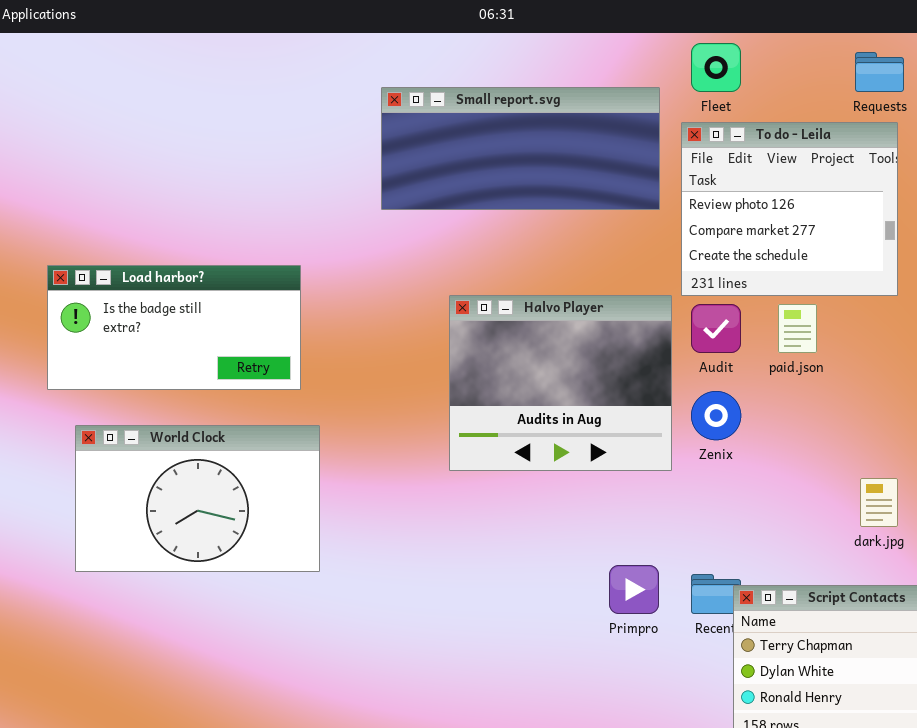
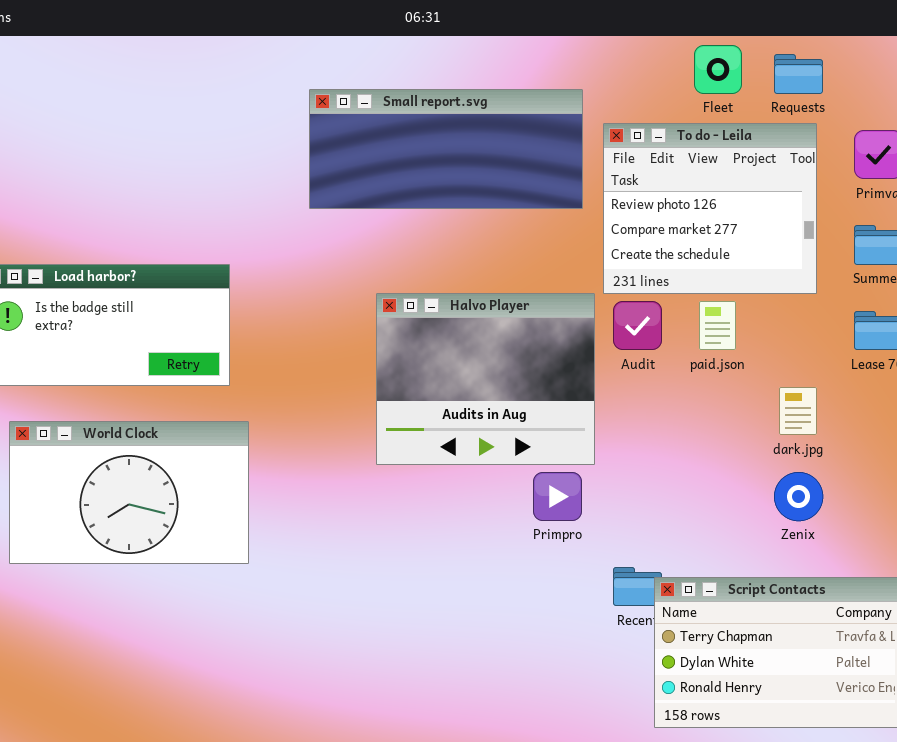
Fleet: [691,43,741,92] -> [694,45,742,94], moved
Zenix: [691,391,741,440] -> [774,472,823,521], moved
dark.jpg: [860,478,898,527] -> [779,387,817,435], moved
Primpro: [609,565,659,614] -> [533,472,582,521], moved

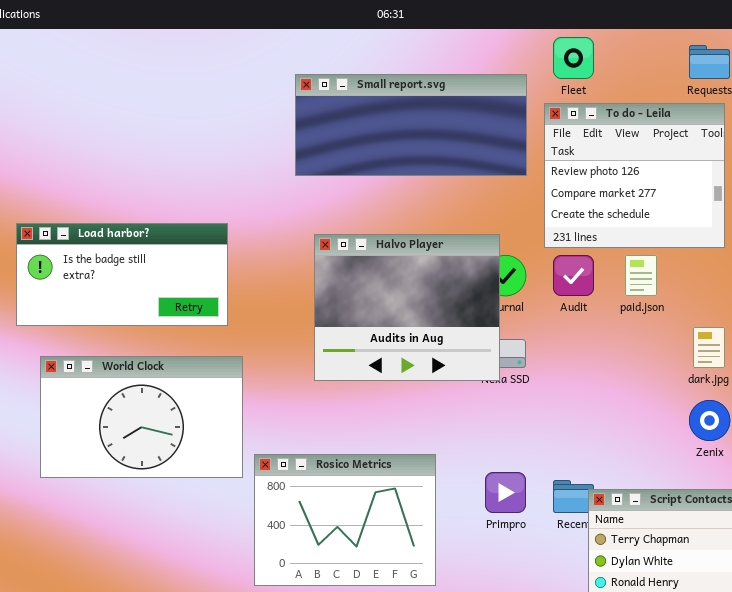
Fleet: [694,45,742,94] -> [553,37,594,79], moved
Halvo Player: [376,293,595,465] -> [314,234,500,381], moved
Primpro: [533,472,582,521] -> [485,472,526,513], moved
Rosico Metrics: none -> [254,454,436,586], opened

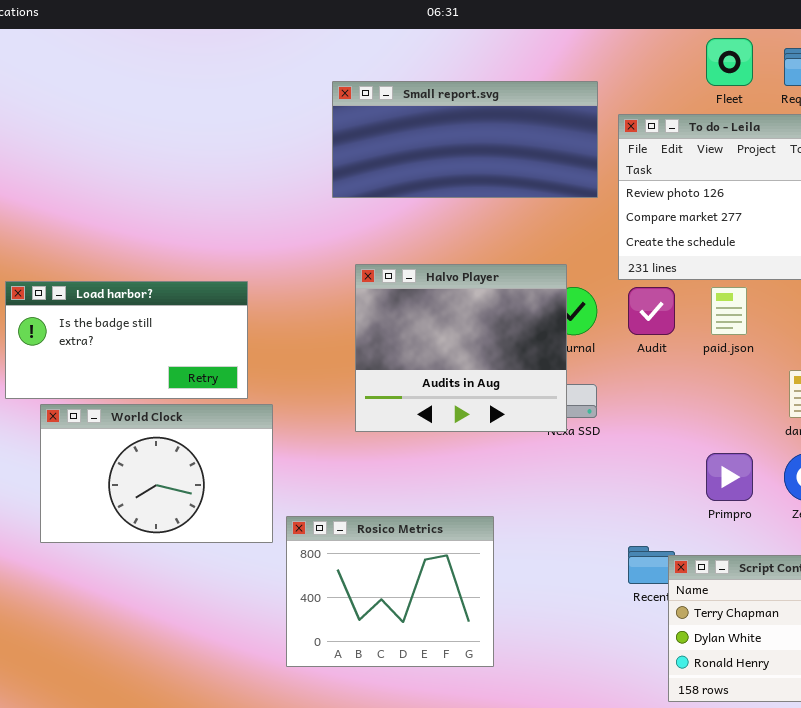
Fleet: [553,37,594,79] -> [706,38,753,86], moved
Load harbor?: [16,223,228,326] -> [5,281,248,399], moved
Primpro: [485,472,526,513] -> [706,453,753,501], moved

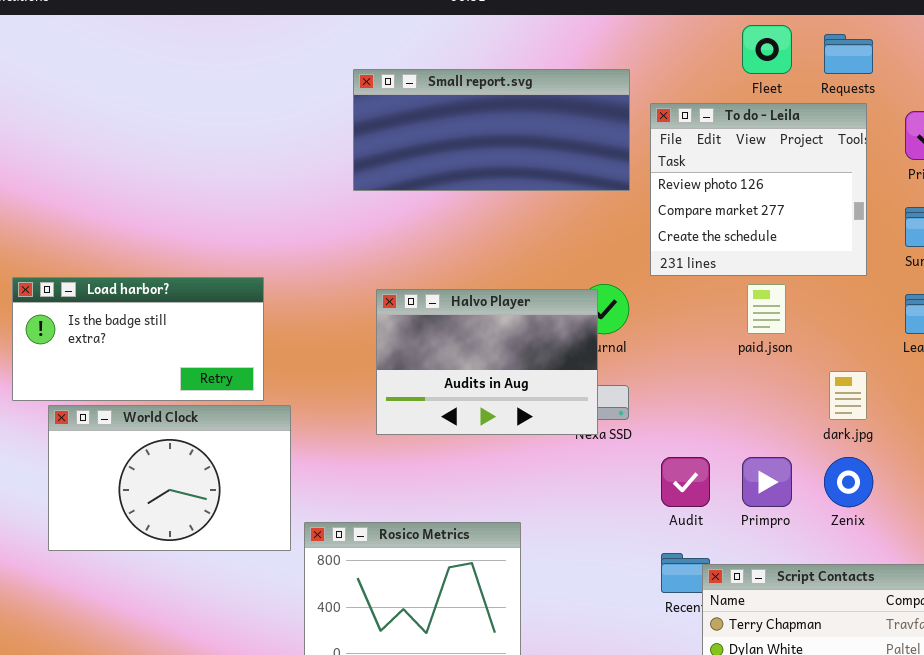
Halvo Player: [355,264,567,432] -> [376,289,598,435], resized
Audit: [628,287,675,335] -> [661,457,710,507], moved

